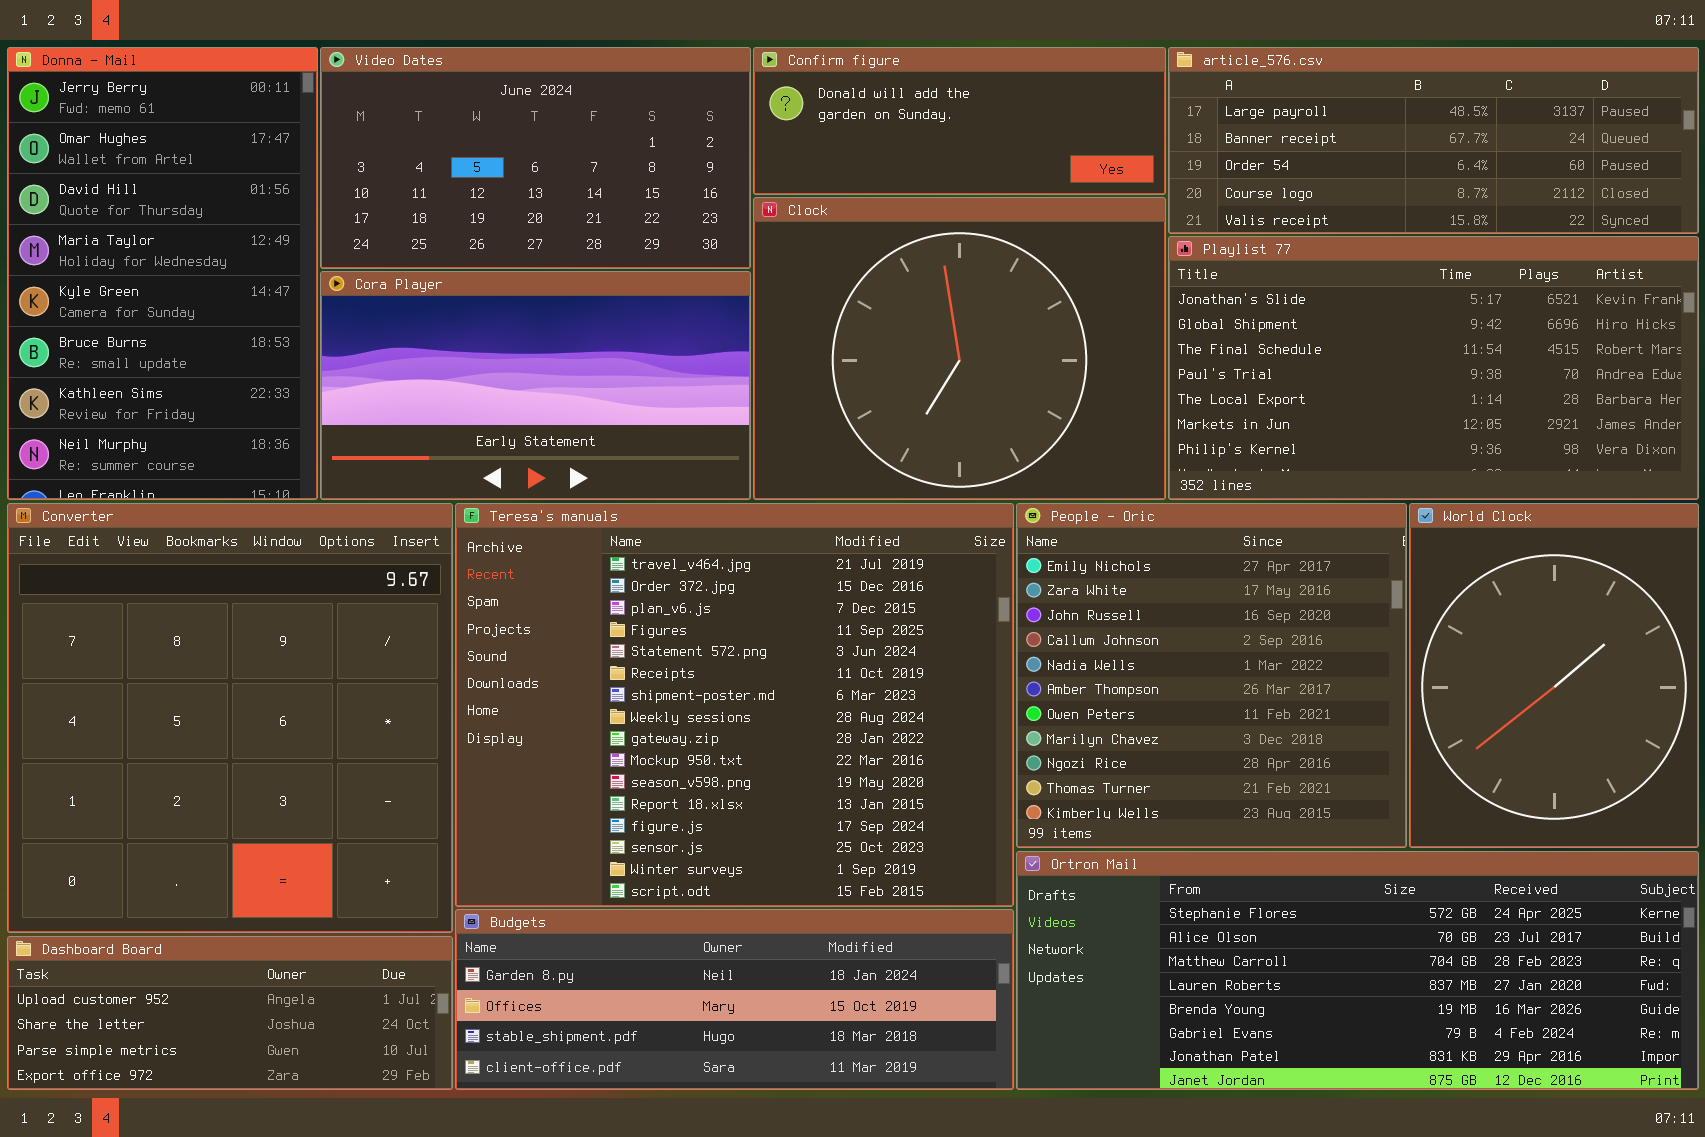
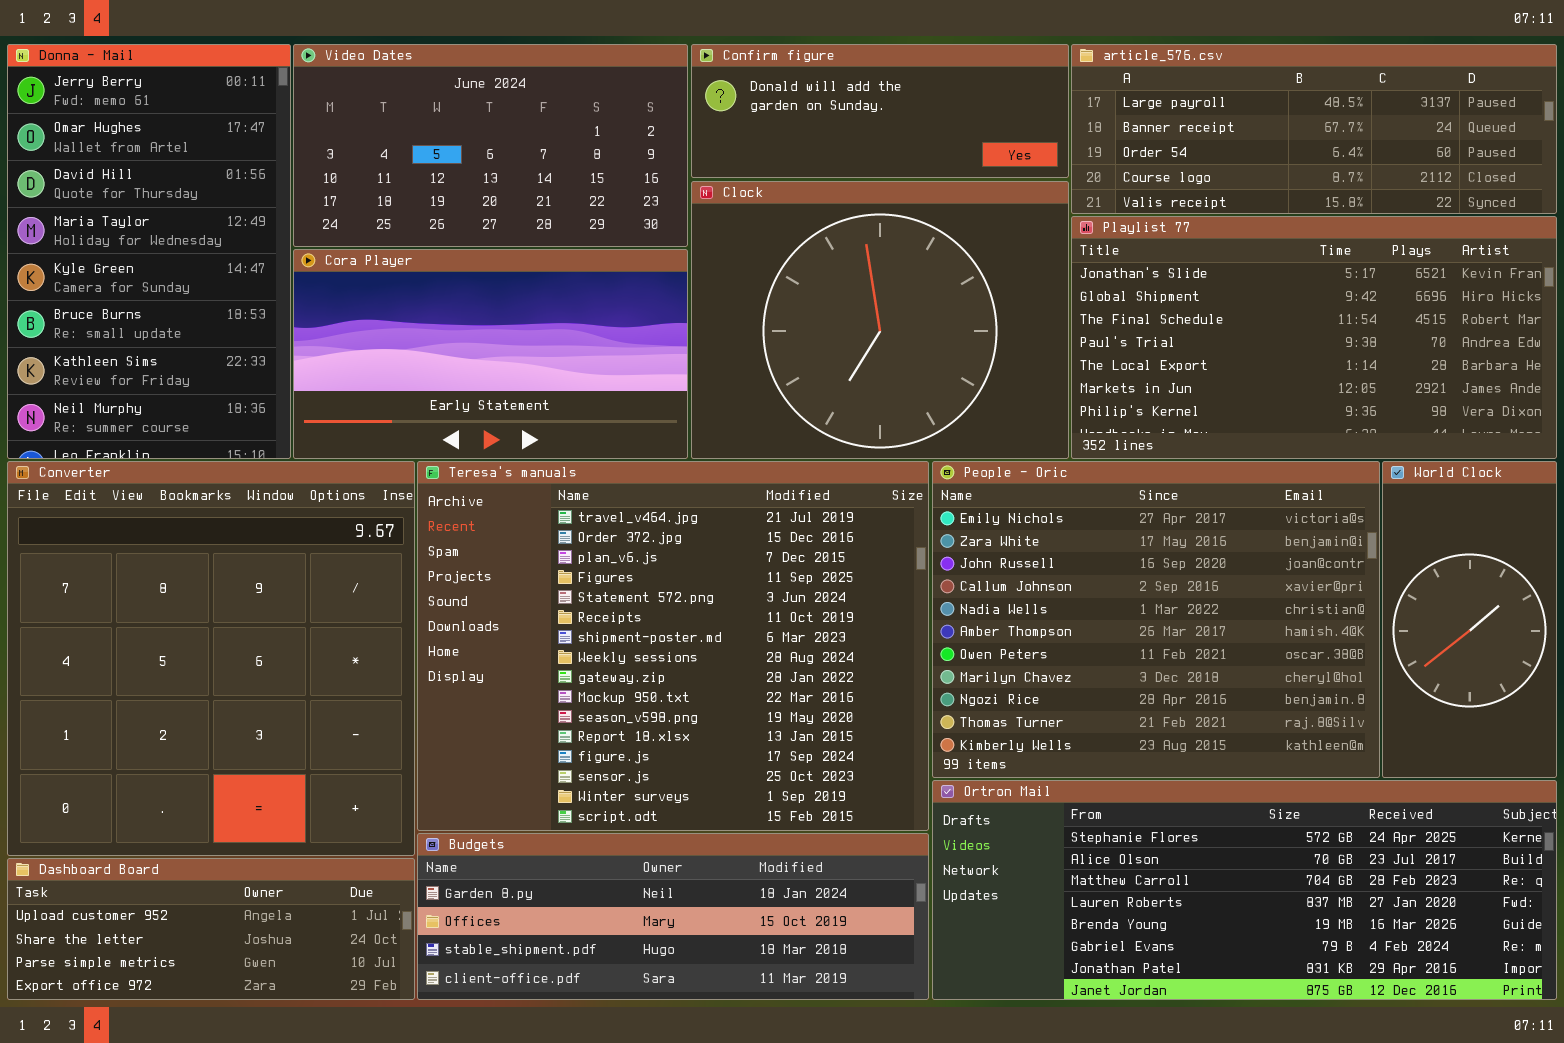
People - Oric: [1016,503,1407,848] -> [932,461,1380,778], resized
World Clock: [1409,503,1699,848] -> [1382,461,1557,778], resized

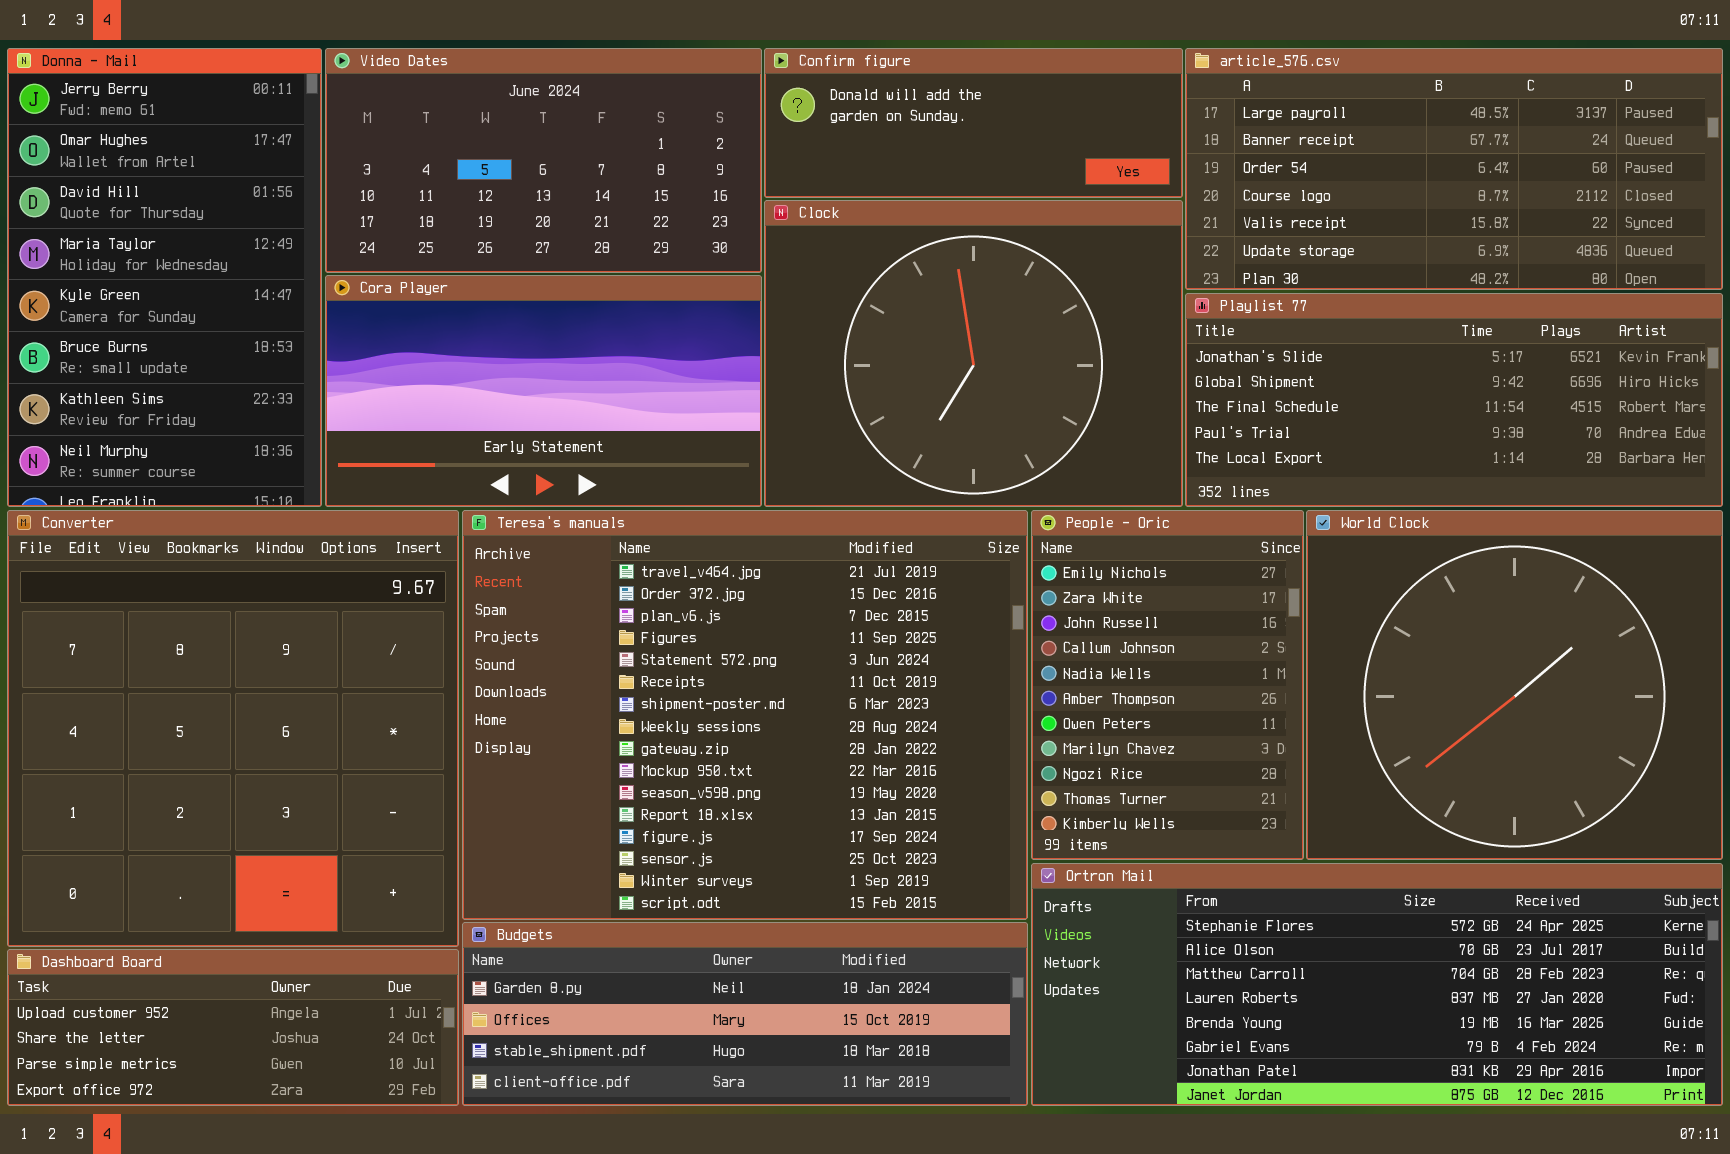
article_576.csv: [1071,44,1557,214] -> [1185,48,1723,290], resized
Playlist 77: [1071,216,1557,459] -> [1185,293,1723,507], resized
People - Oric: [932,461,1380,778] -> [1031,510,1304,860], resized
World Clock: [1382,461,1557,778] -> [1306,510,1723,860], resized

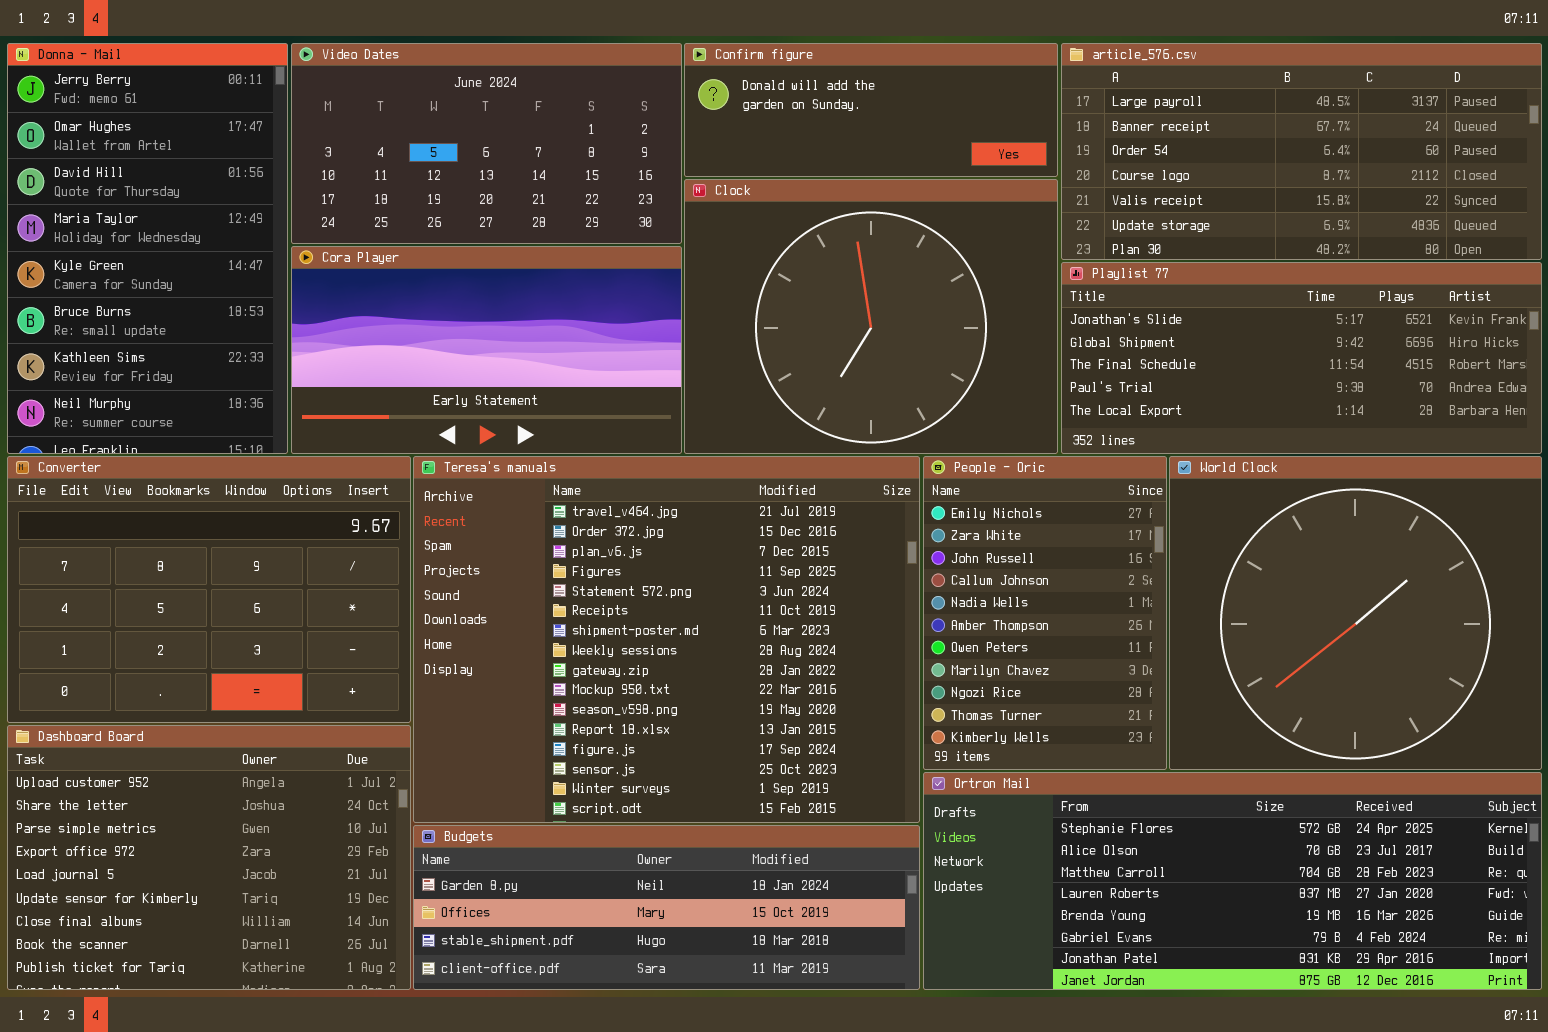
Converter: [7,510,459,947] -> [7,456,411,723], resized
Dashboard Board: [7,949,459,1106] -> [7,725,411,990], resized

